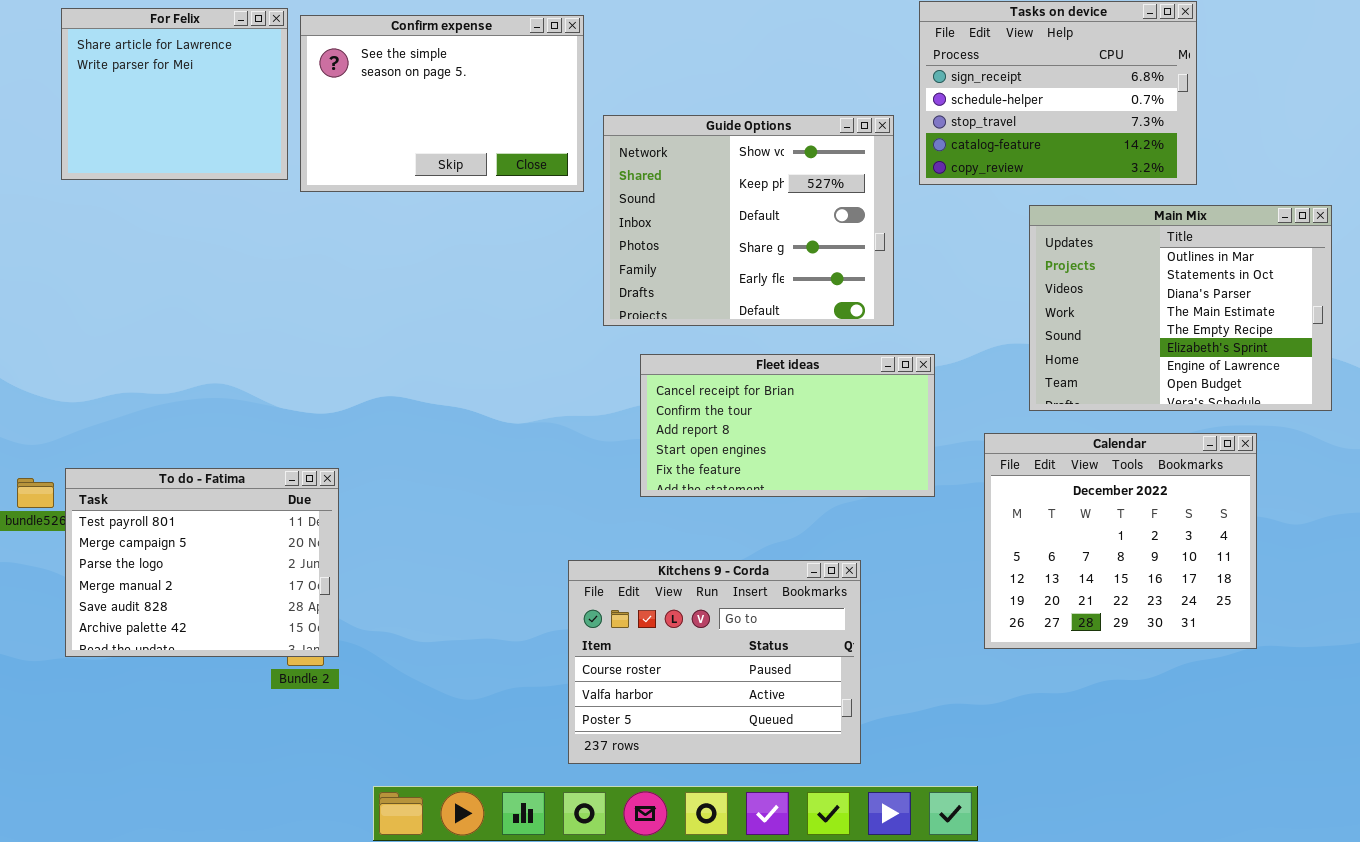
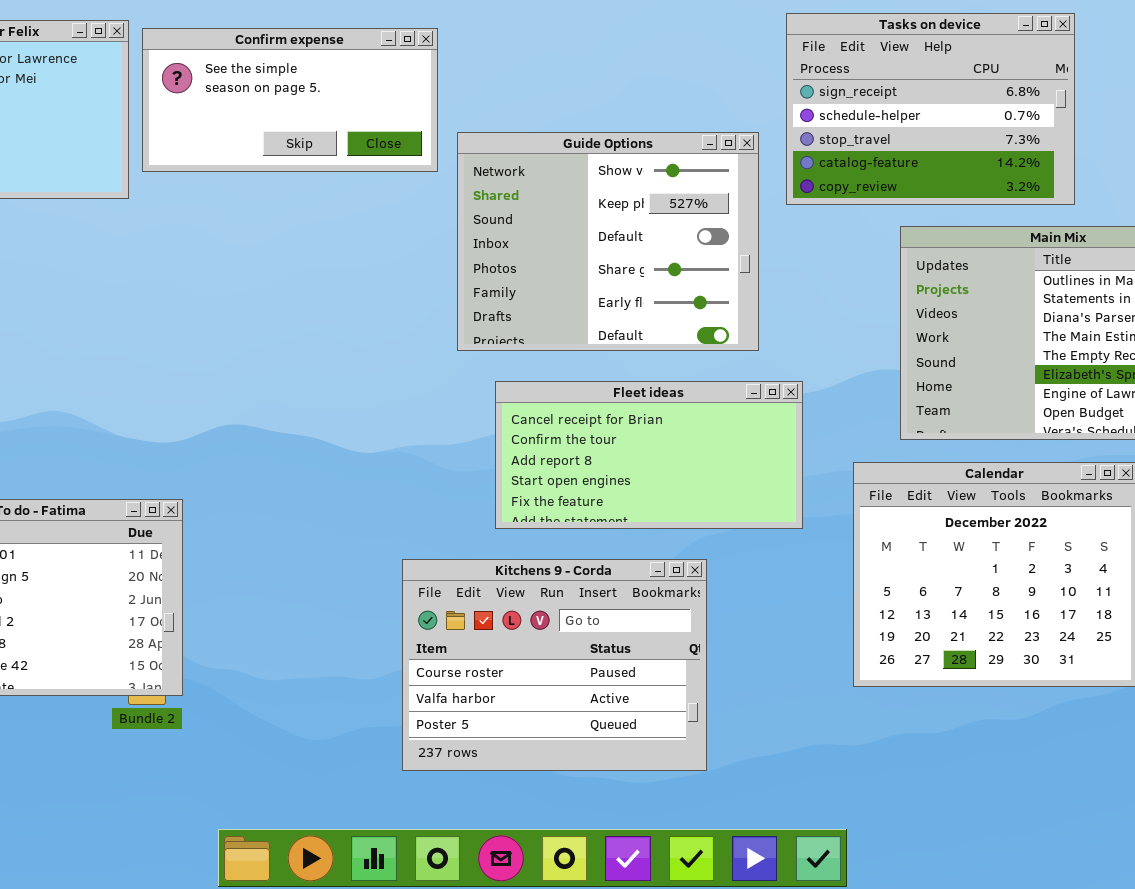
Confirm expense: [300,15,584,192] -> [142,28,438,172], resized
Kitchens 9 - Corda: [568,560,861,764] -> [402,559,707,771], moved

